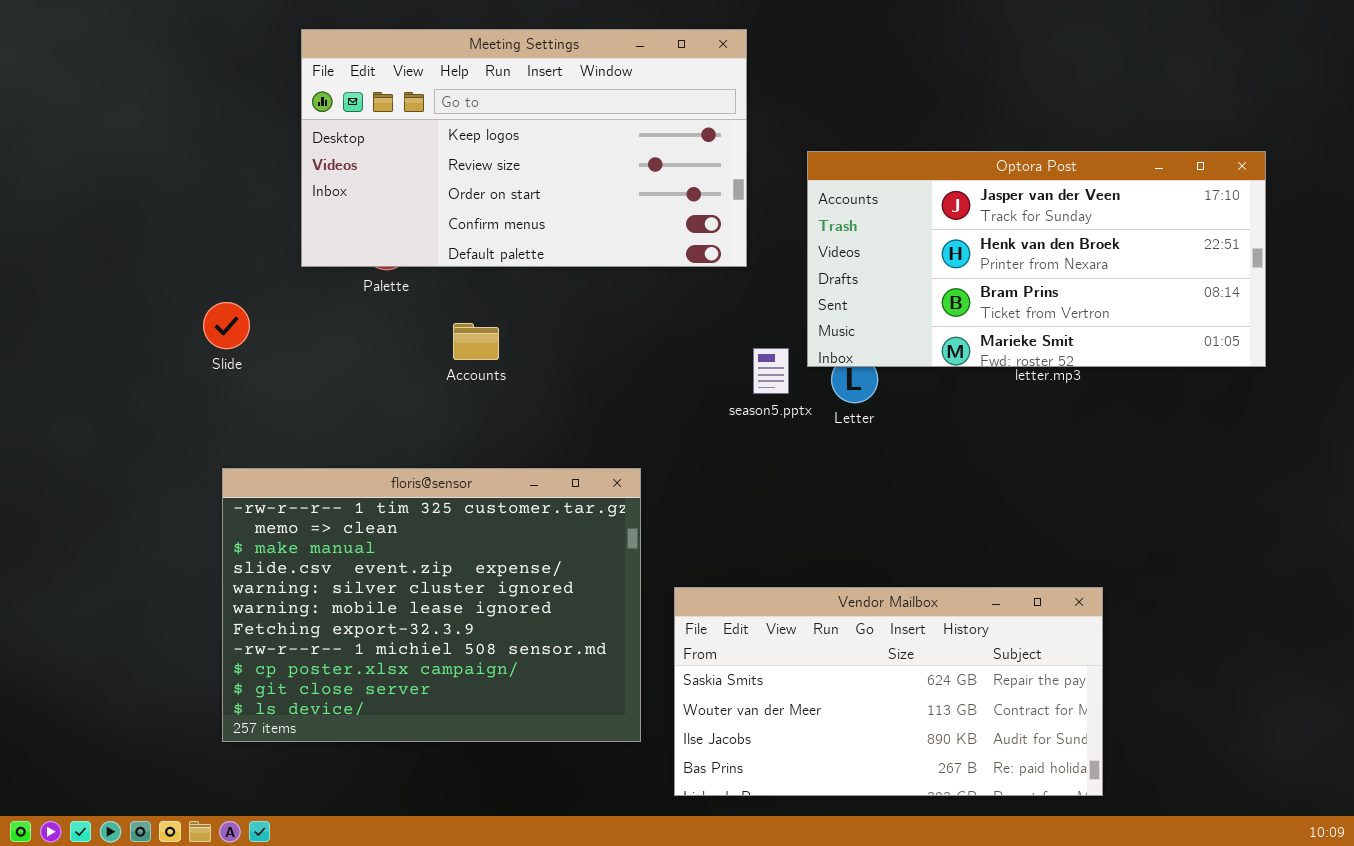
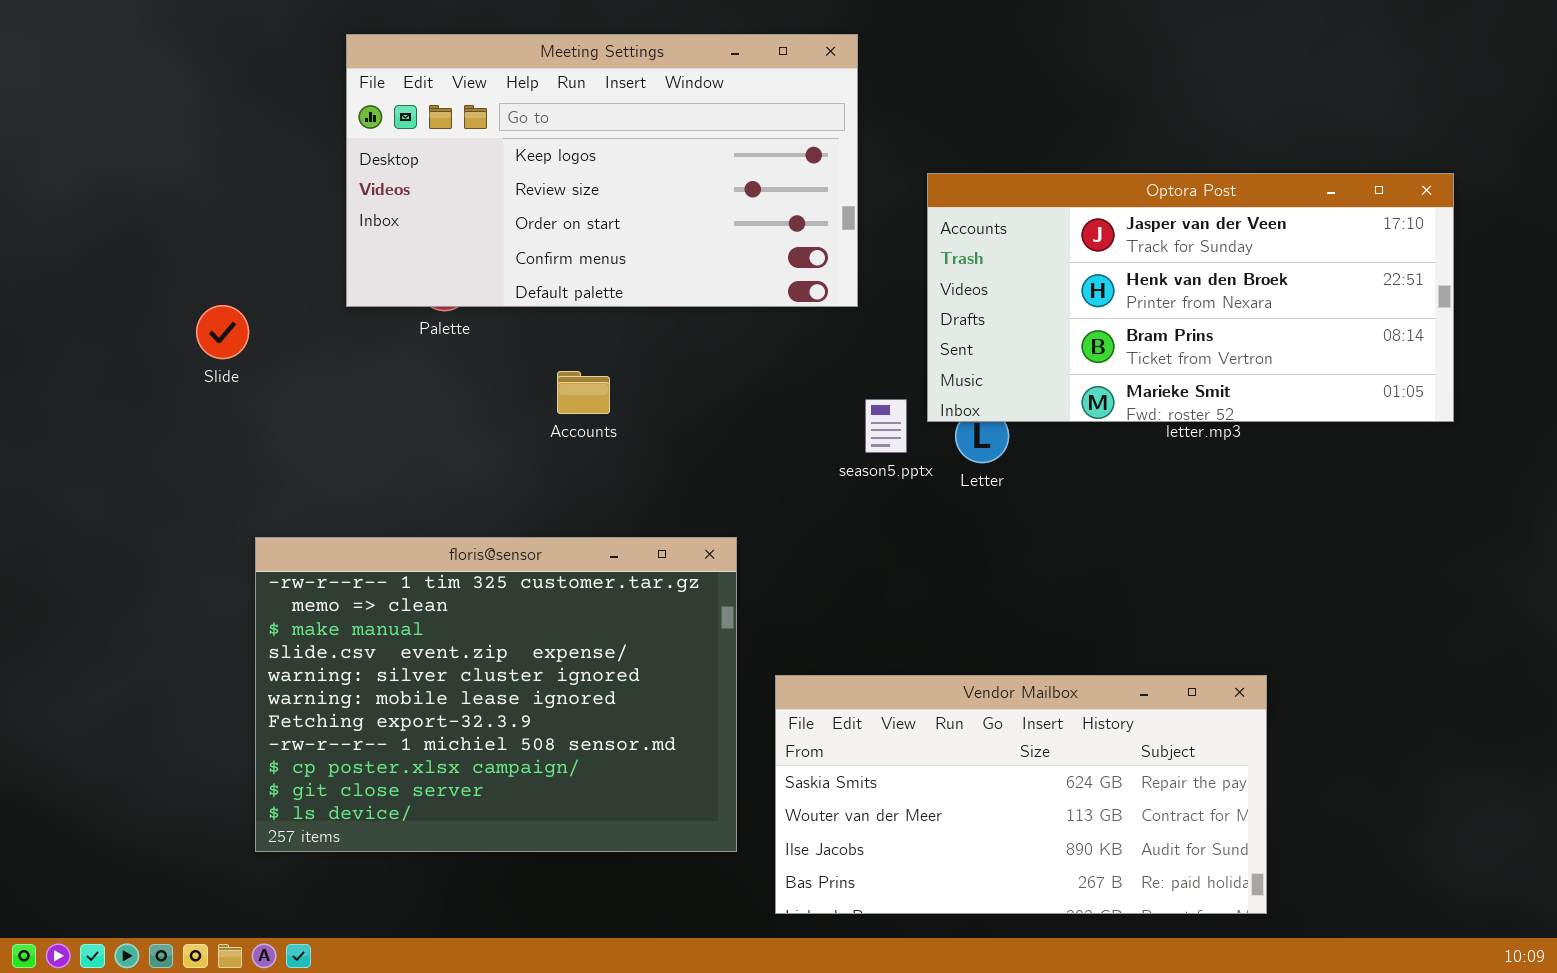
Slide: [203,302,250,349] -> [196,305,249,359], moved
Accounts: [453,323,499,360] -> [557,371,610,414], moved

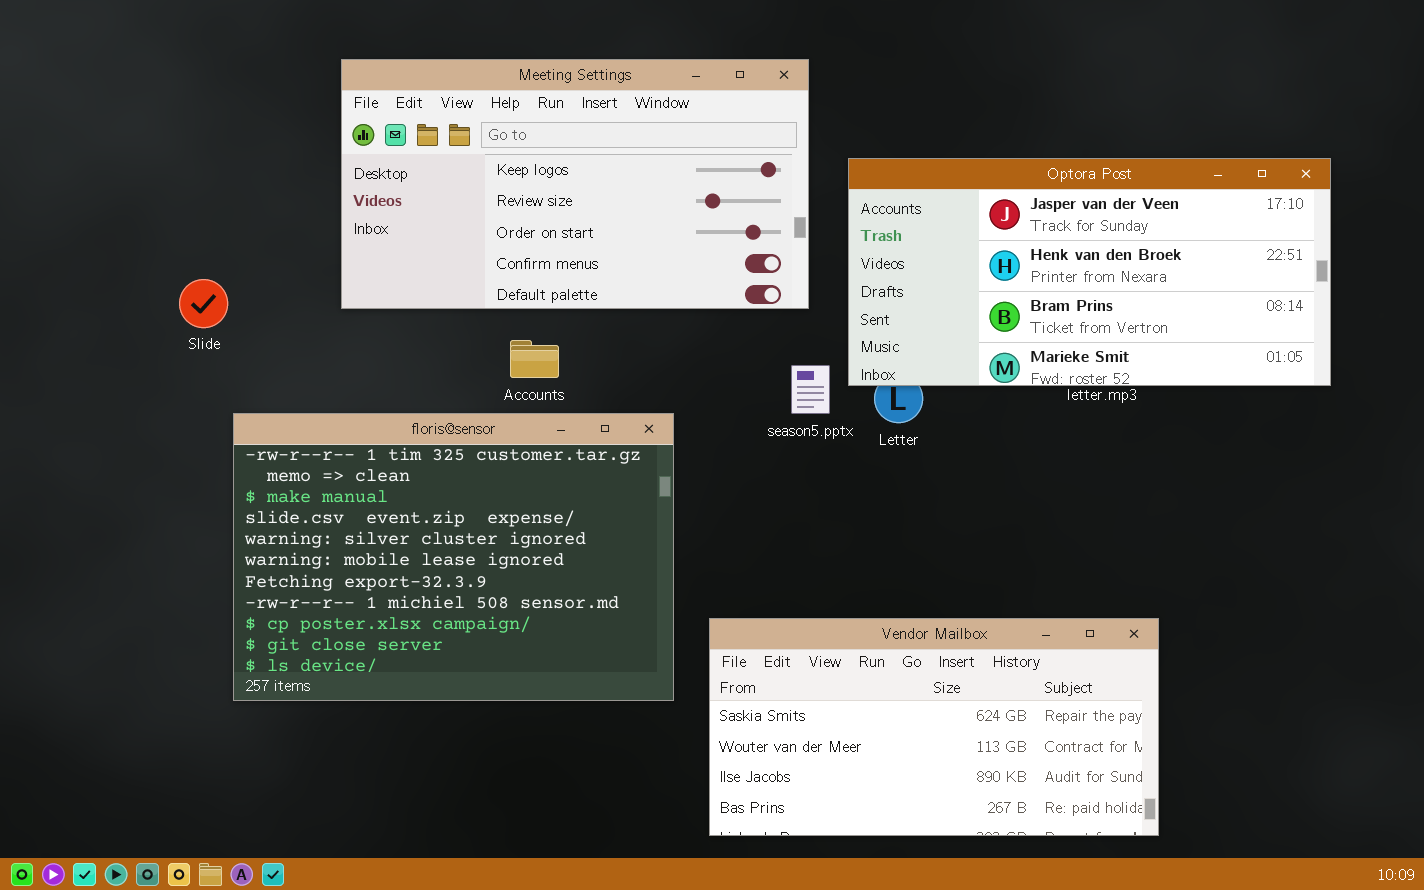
Meeting Settings: [346,34,858,307] -> [341,59,809,309], moved
floris@sensor: [255,537,737,852] -> [233,413,674,701], moved

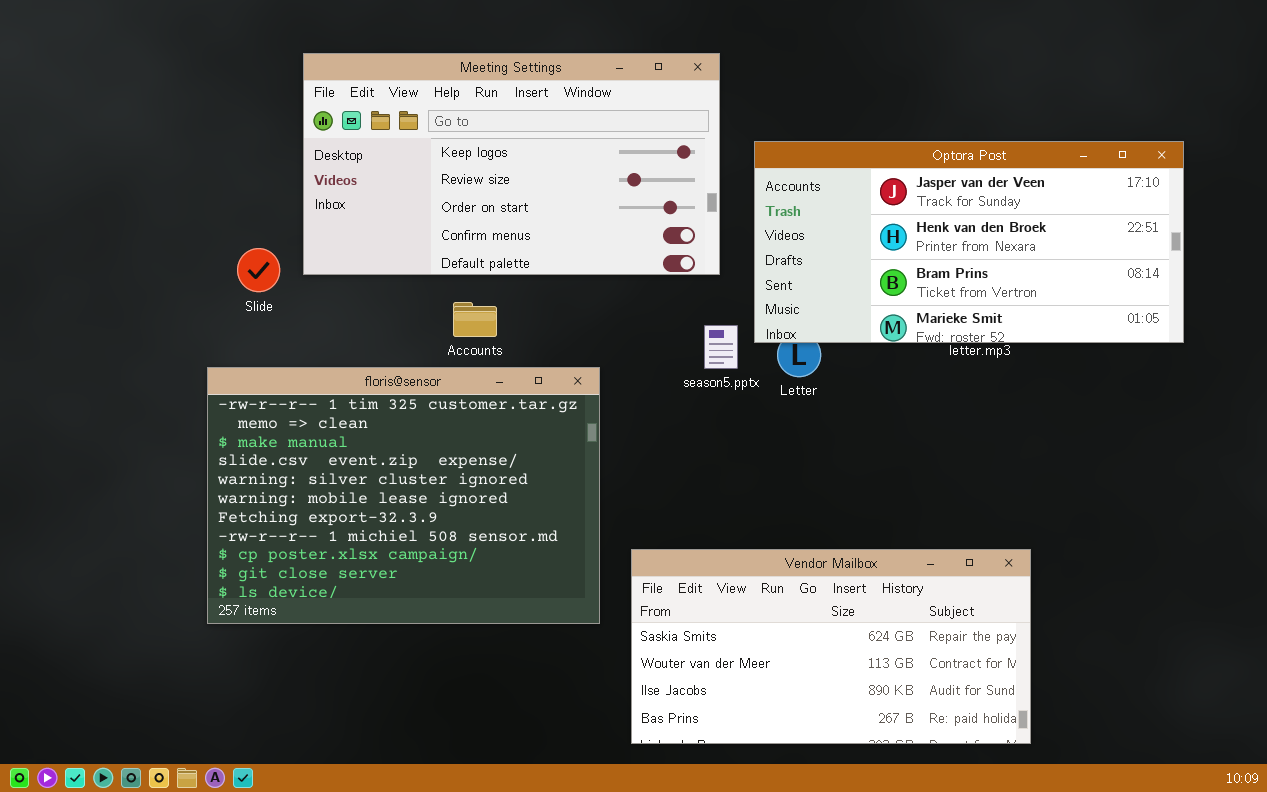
Slide: [179,279,228,328] -> [237,248,280,292], moved

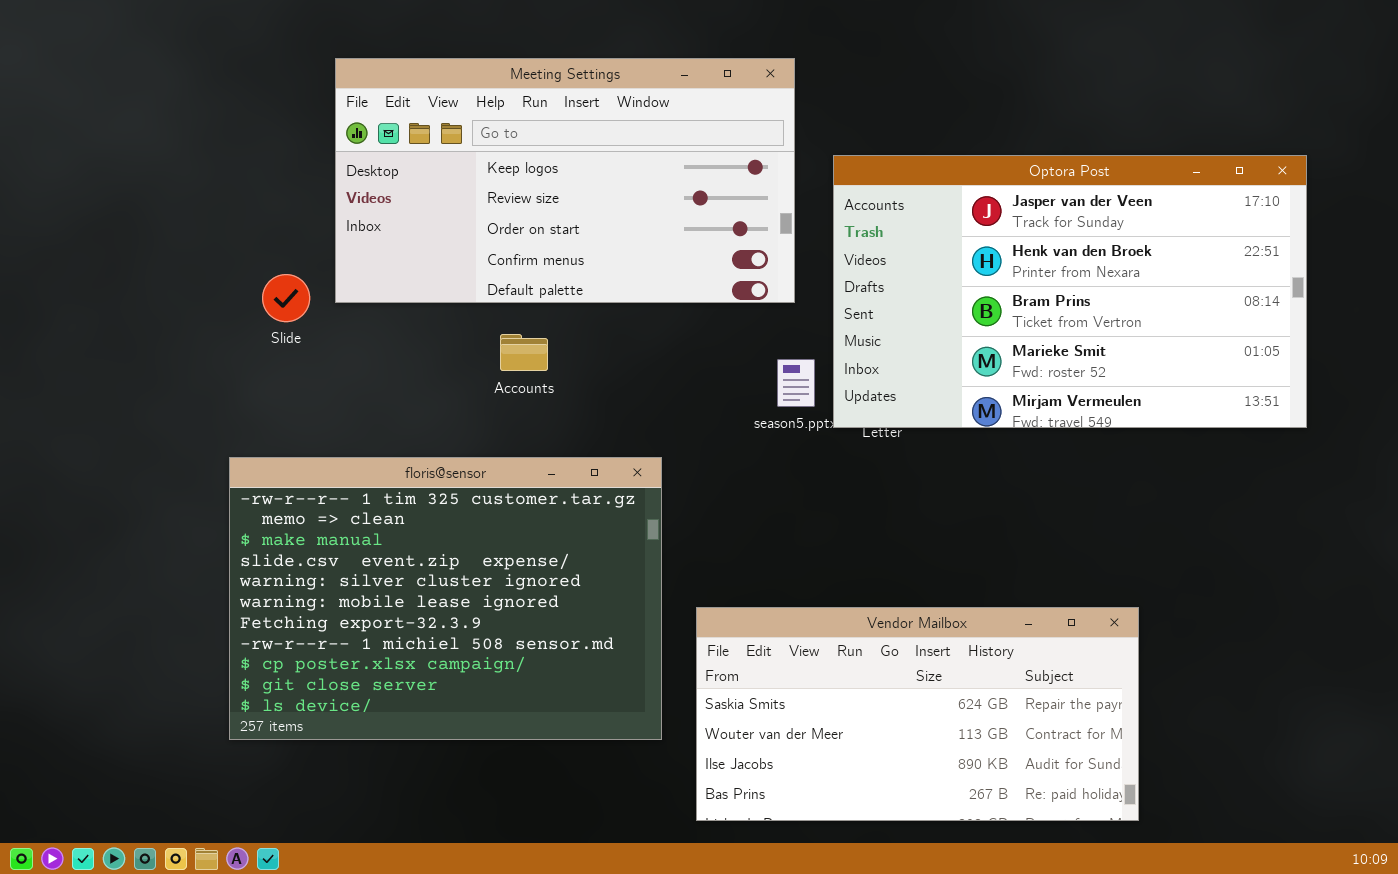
Optora Post: [754,141,1184,343] -> [833,155,1307,428], resized
floris@sensor: [207,367,600,624] -> [229,457,662,740], moved

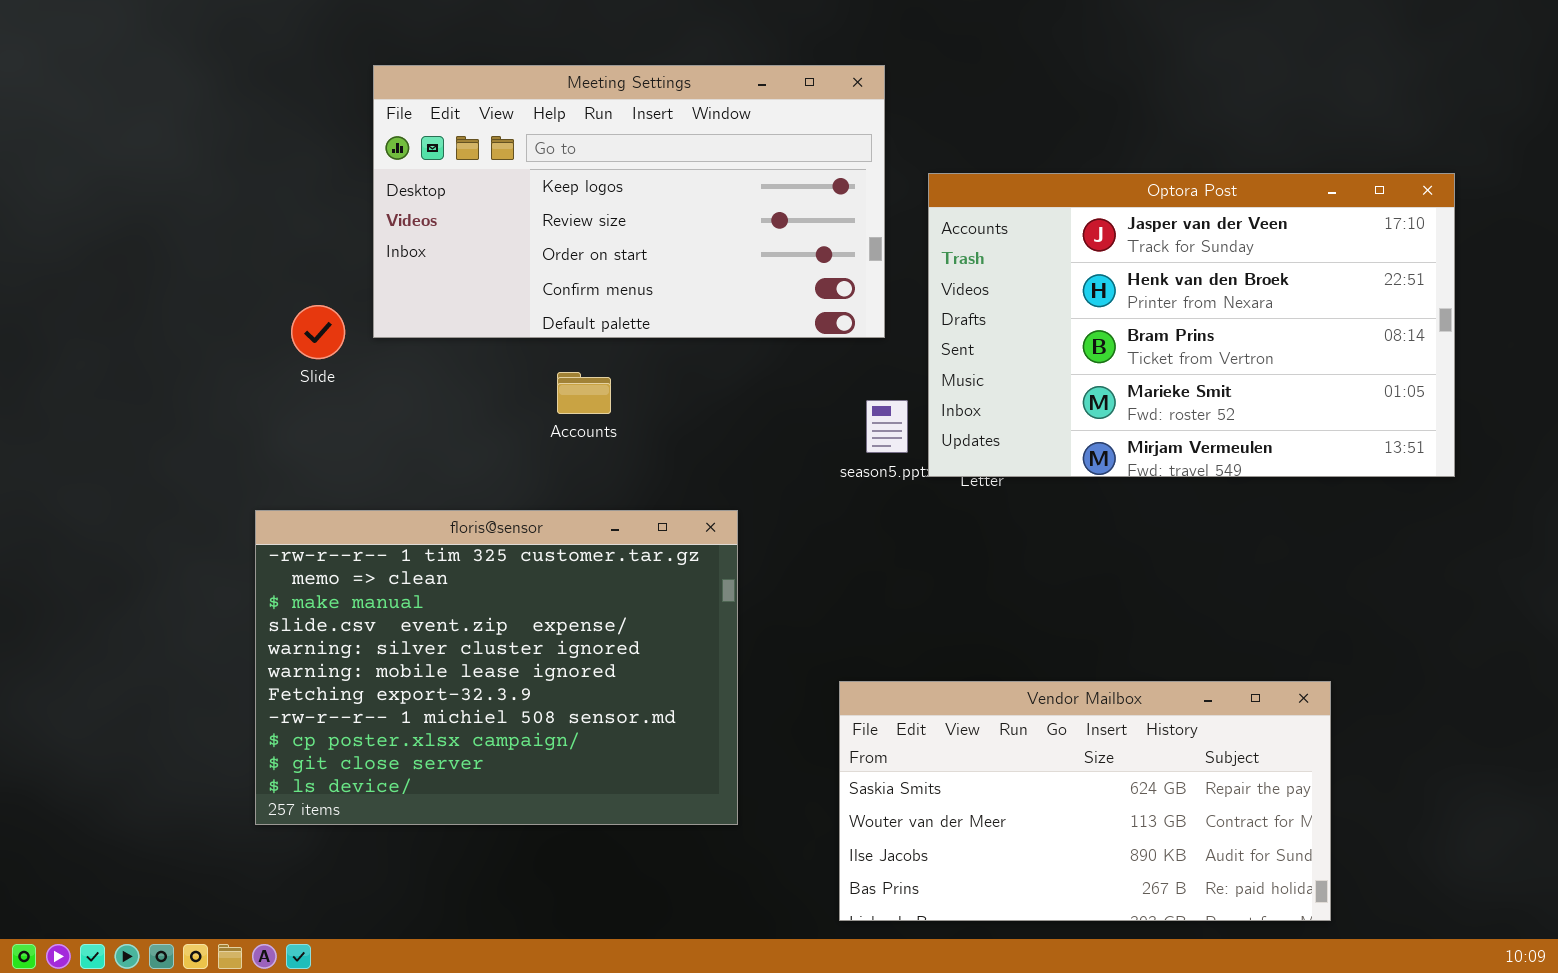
Vendor Mailbox: [696,607,1139,821] -> [839,681,1331,921], moved

